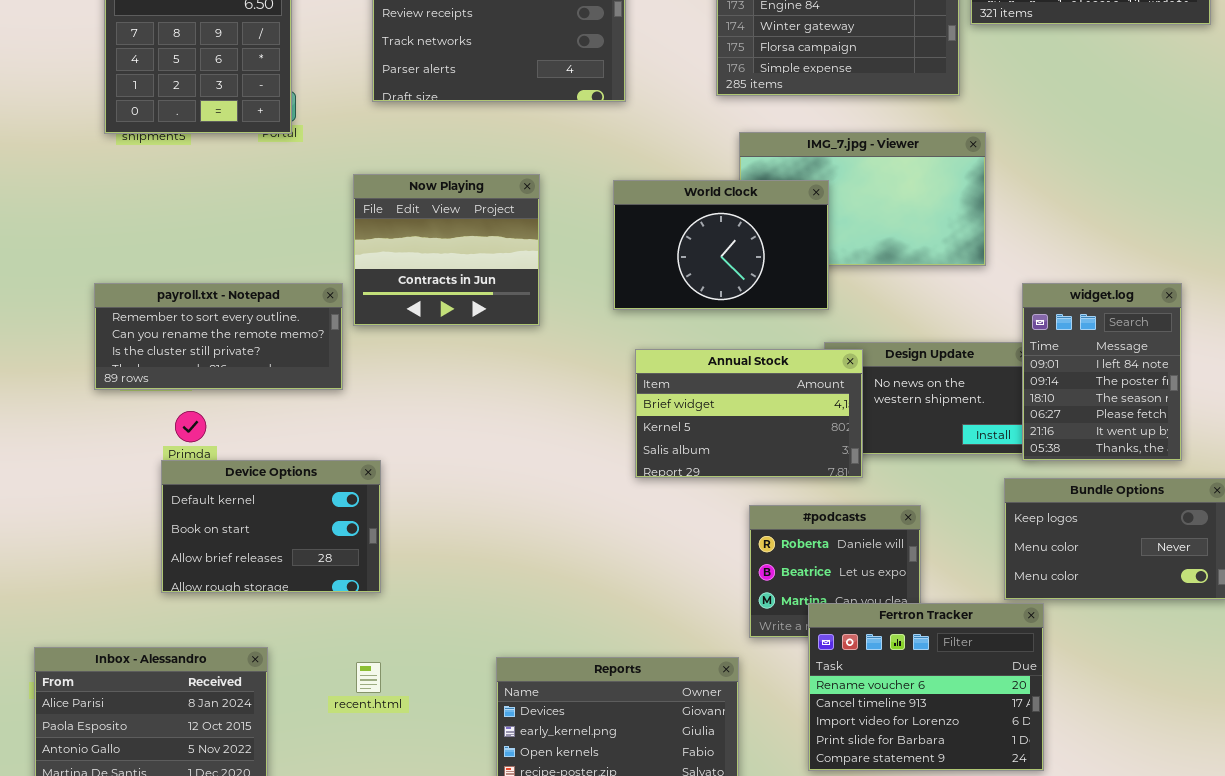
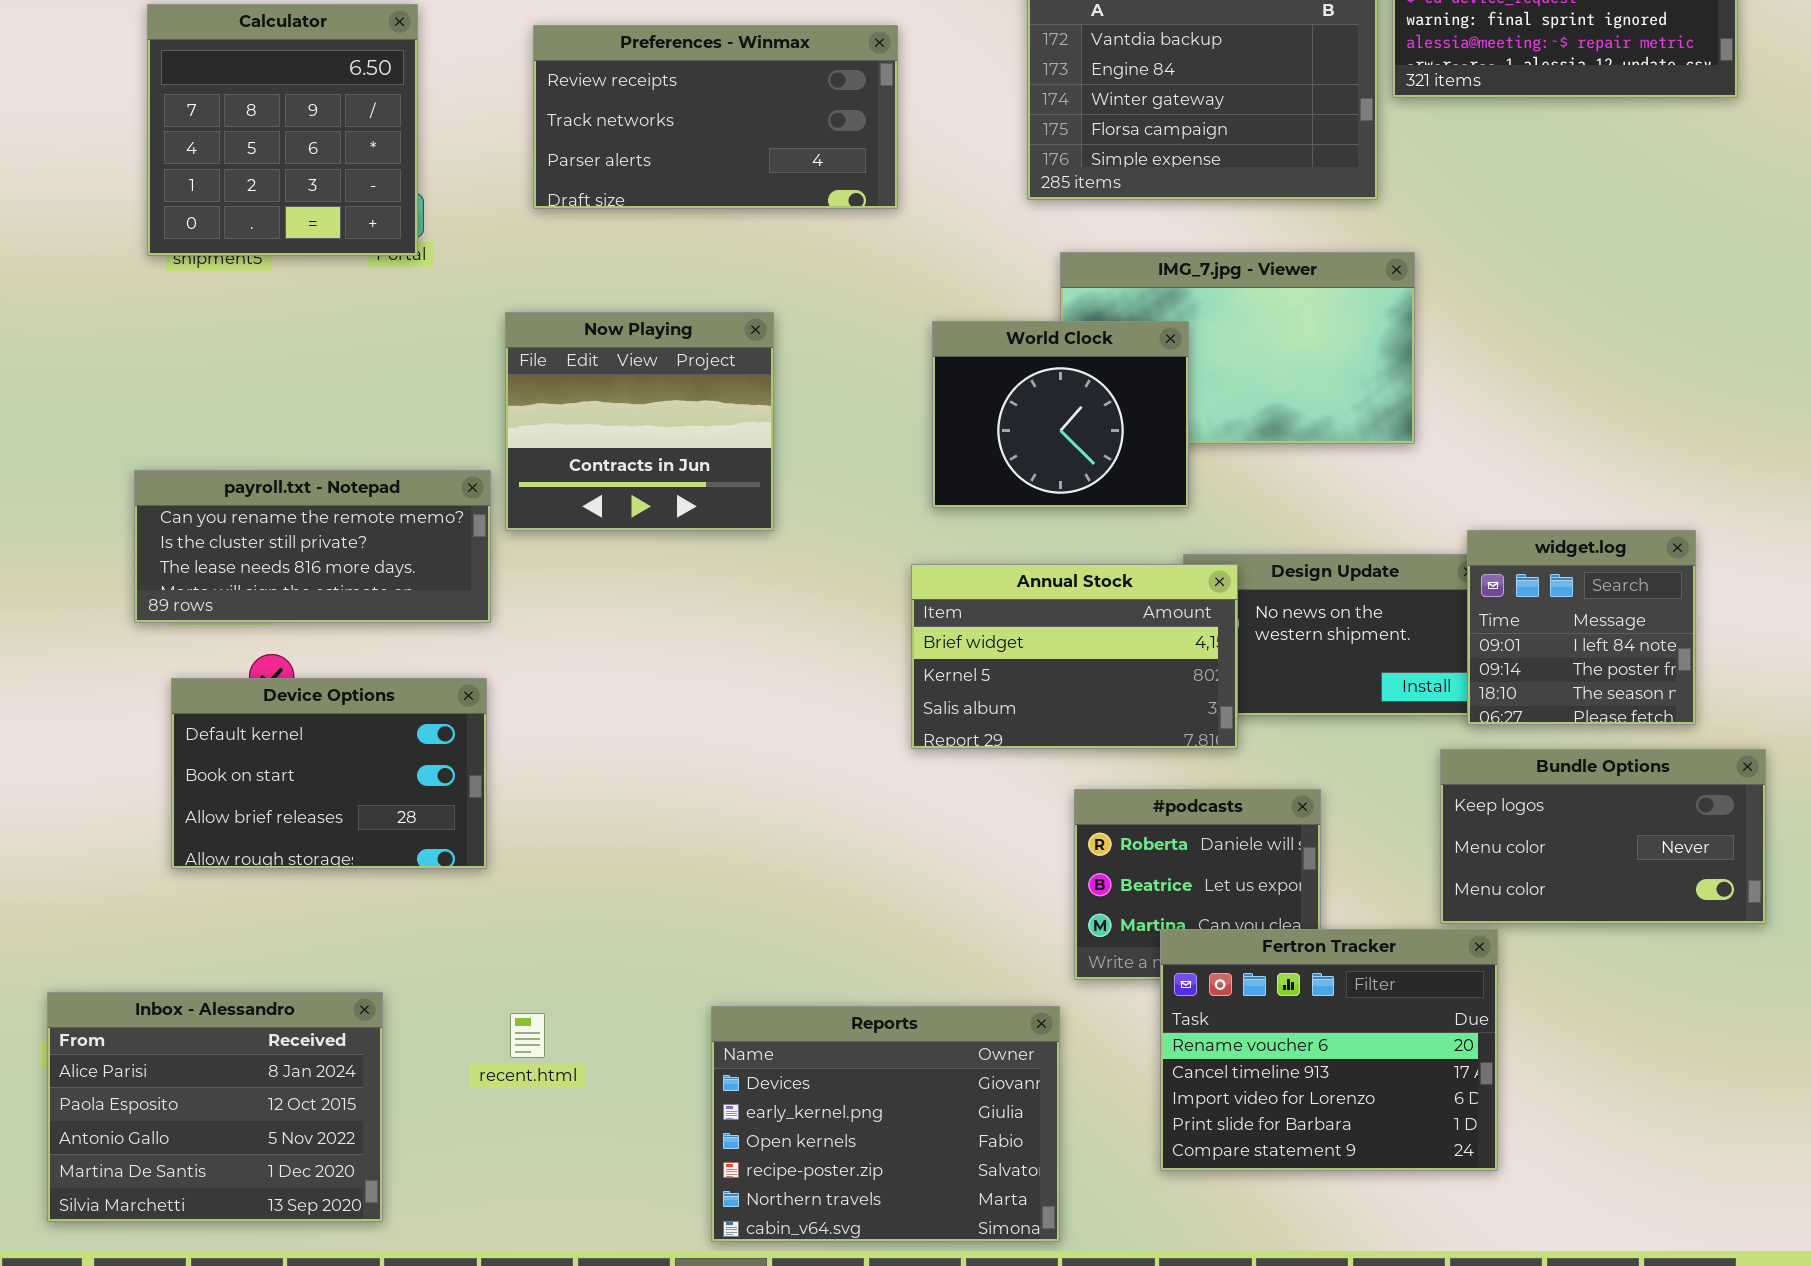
World Clock: [613,180,829,310] -> [932,321,1189,508], resized
payroll.txt - Notepad: [94,283,343,390] -> [134,470,491,623], scrolled down 1 row
widget.log: [1022,283,1182,461] -> [1467,530,1696,725], resized
Device Options: [161,460,381,593] -> [171,678,487,869], moved

